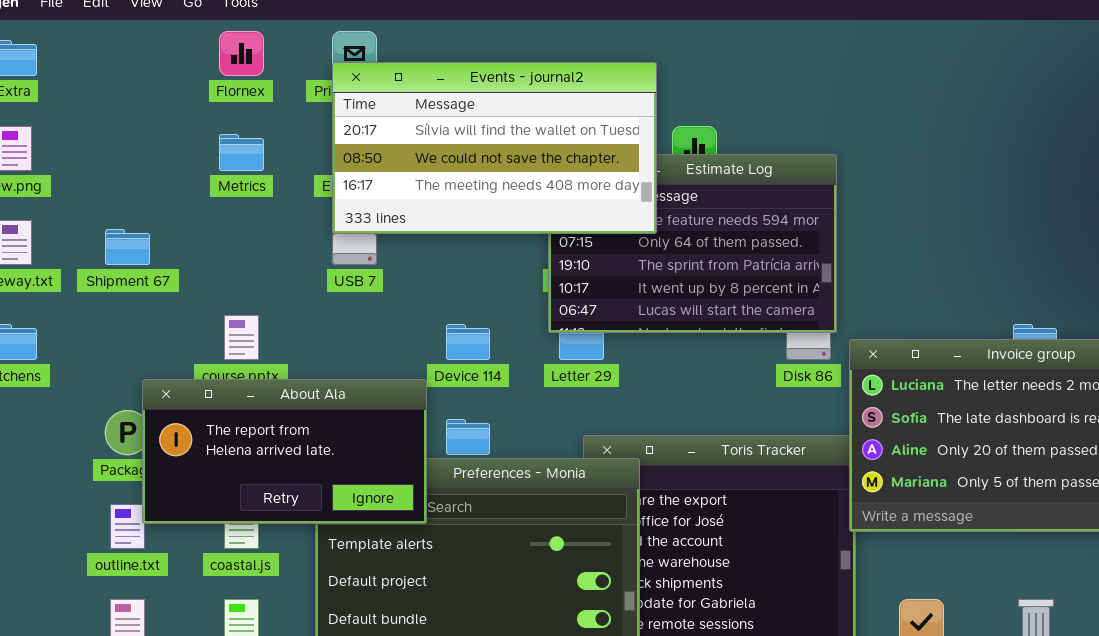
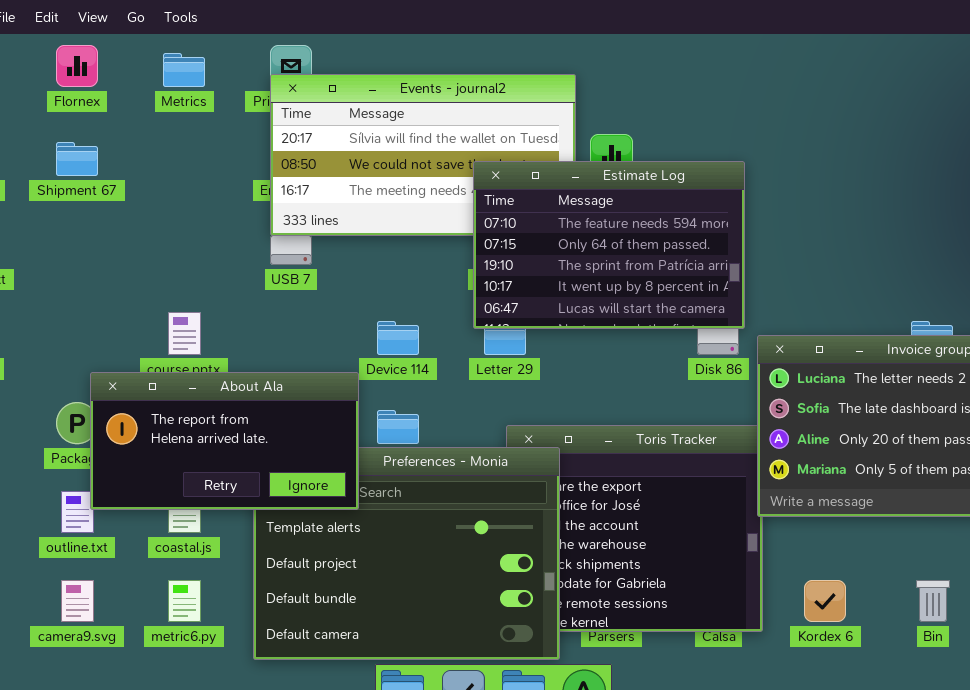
Flornex: [219,31,264,76] -> [56,45,98,87], moved
Metrics: [219,134,264,171] -> [163,53,205,87], moved
Estimate Log: [548,154,837,333] -> [473,161,745,329], raised
Shipment 67: [105,229,150,265] -> [56,142,98,176], moved

